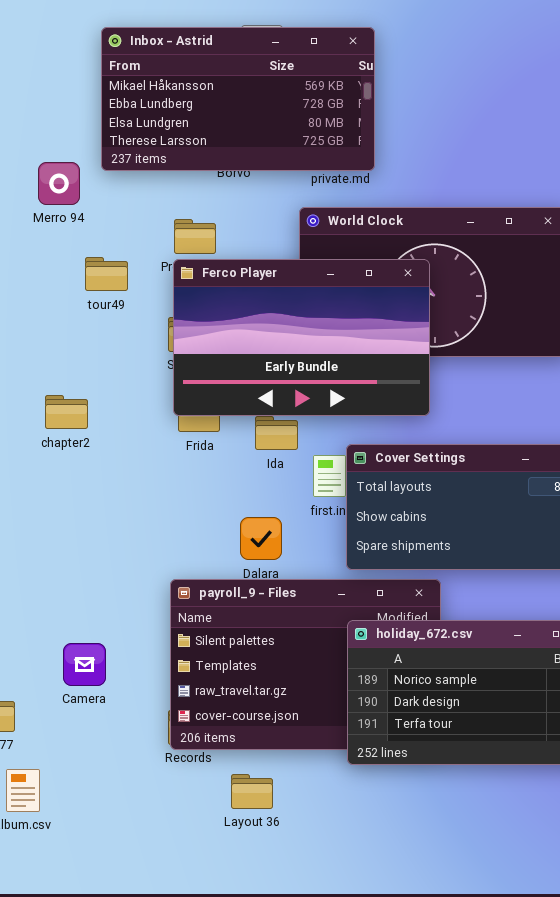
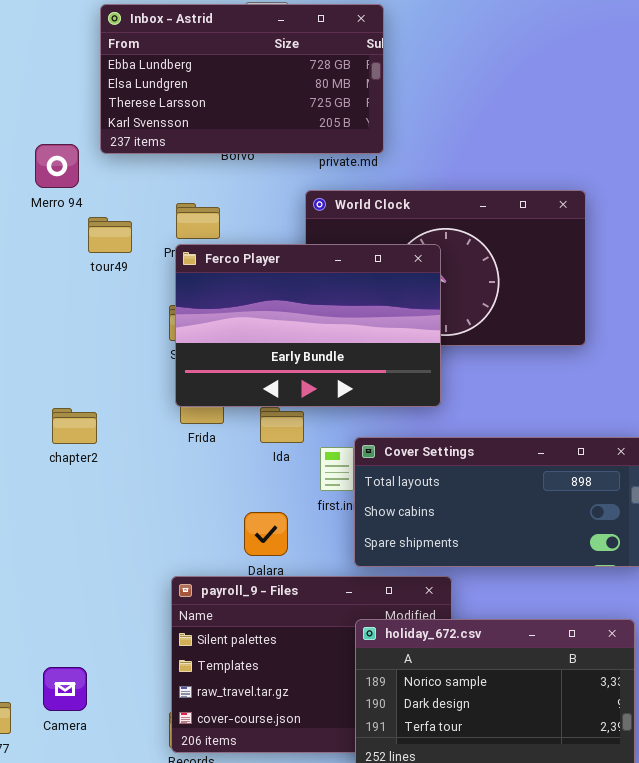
Inbox - Astrid: [101,27,375,171] -> [100,4,384,154], scrolled down 1 row
tour49: [85,257,128,291] -> [88,217,132,253], moved
chapter2: [45,395,88,429] -> [52,408,97,444], moved
Camera: [63,643,106,686] -> [43,667,87,711], moved

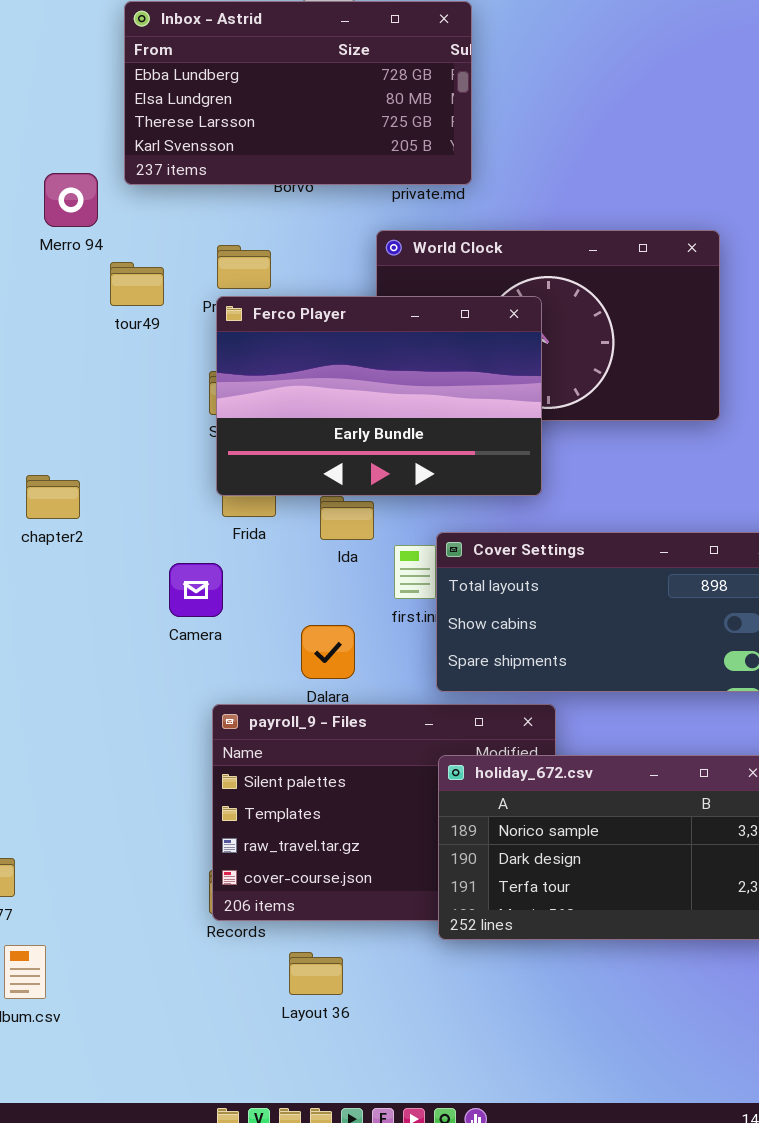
chapter2: [52,408,97,444] -> [26,475,80,519], moved
Camera: [43,667,87,711] -> [169,563,223,617], moved

